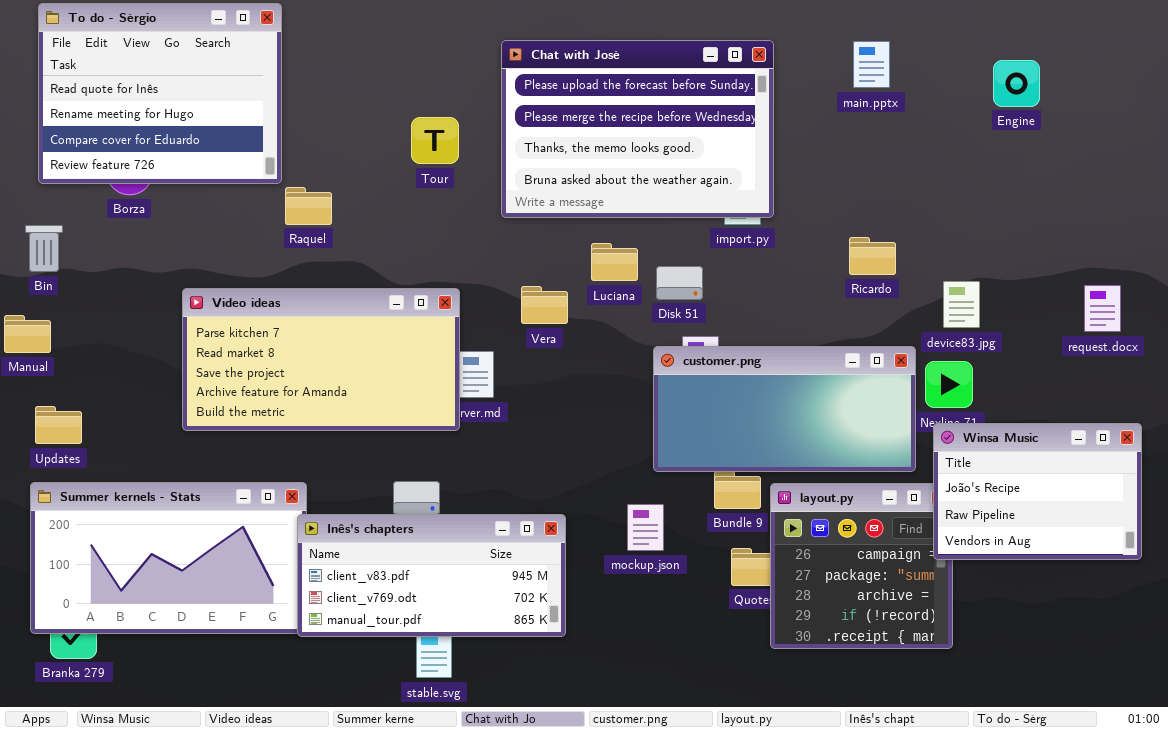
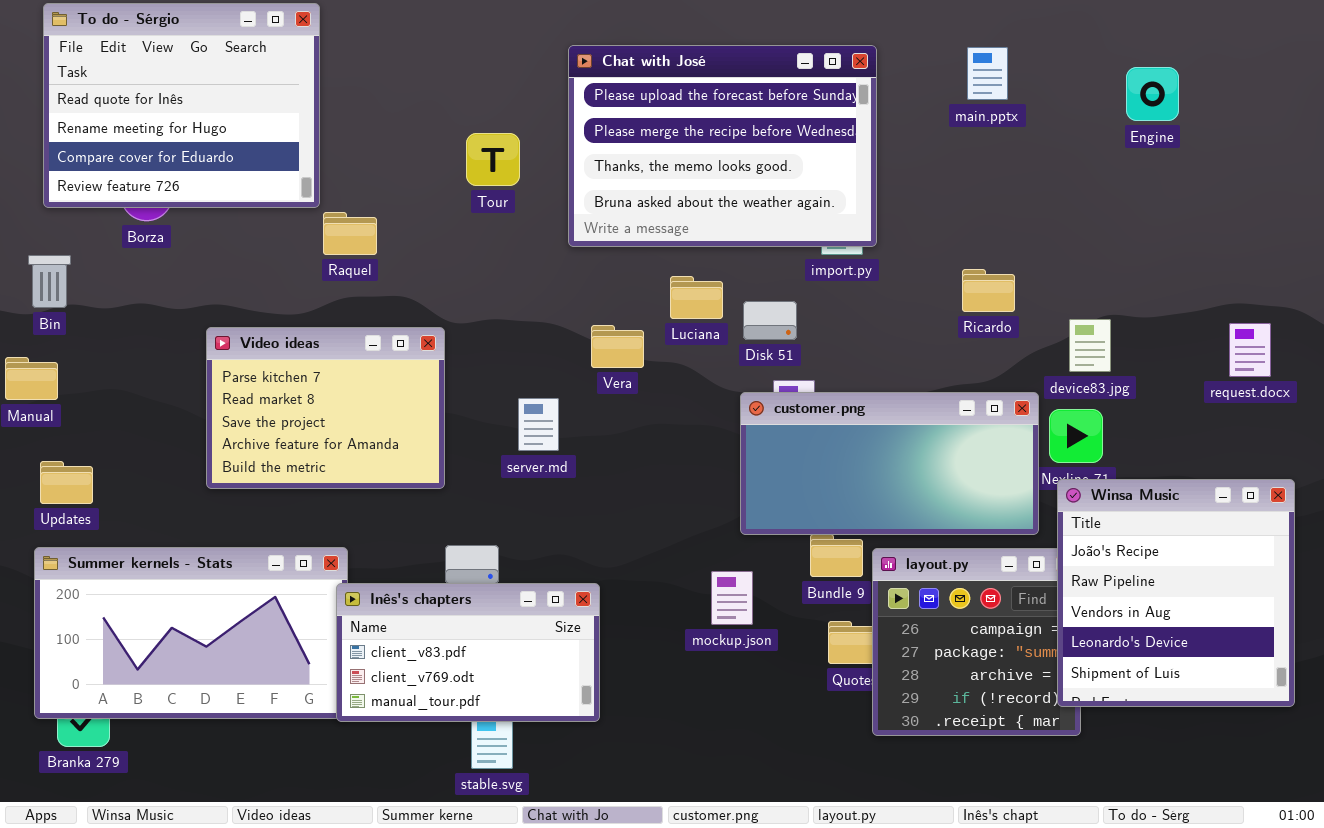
Video ideas: [182,288,460,431] -> [206,327,445,489], resized
Winsa Music: [933,423,1142,560] -> [1057,479,1295,707], resized
Inês's chapters: [297,514,566,637] -> [336,583,600,722], resized

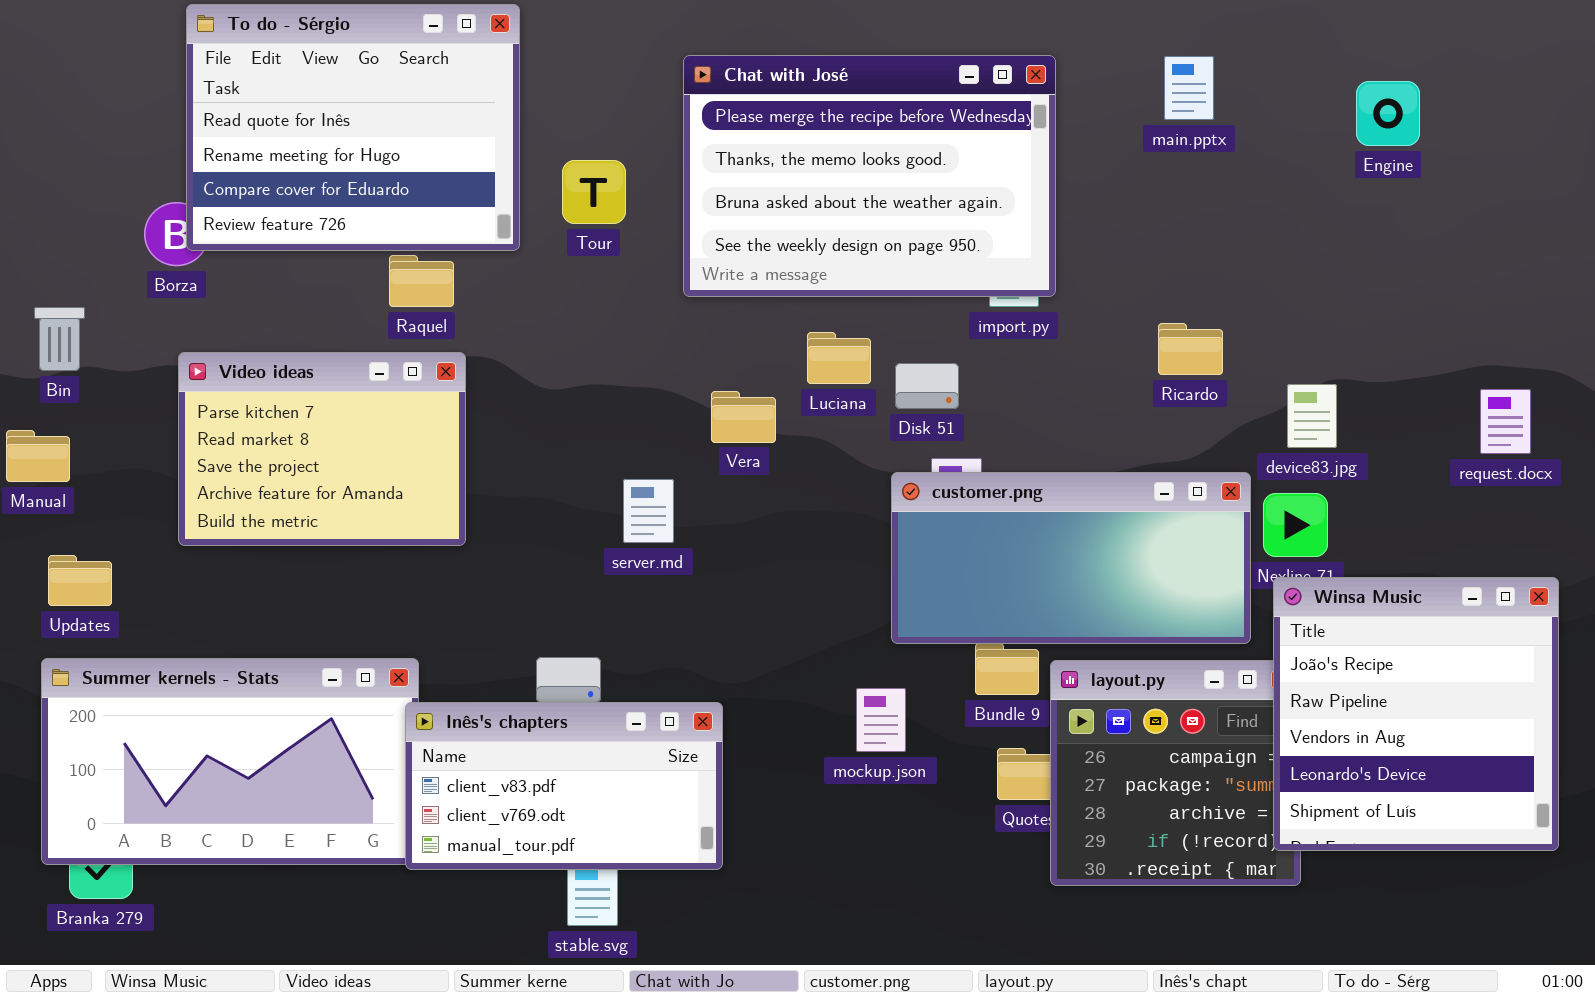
To do - Sérgio: [43,3,320,208] -> [186,4,520,251], moved
Chat with José: [568,45,877,247] -> [683,55,1056,297], scrolled down 1 row
Video ideas: [206,327,445,489] -> [178,352,466,546], moved

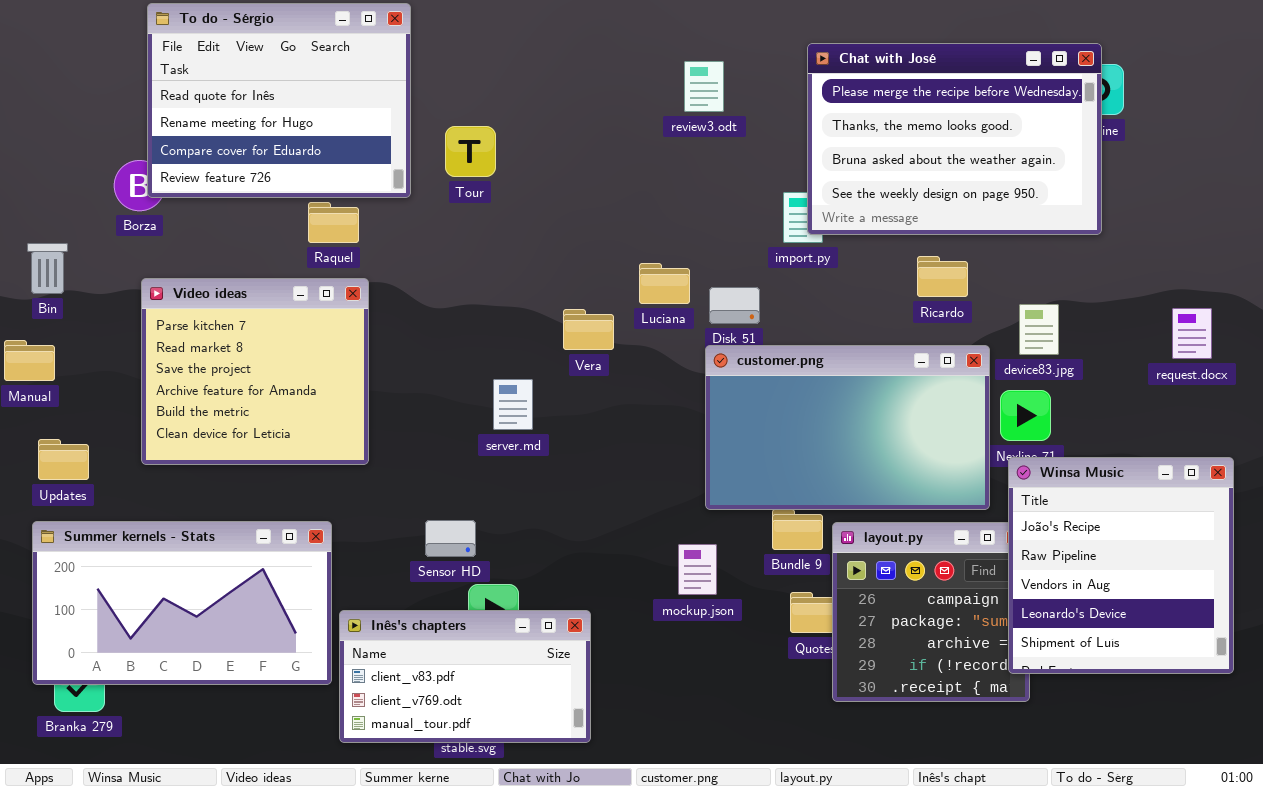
Chat with José: [683,55,1056,297] -> [807,43,1102,235], moved
Video ideas: [178,352,466,546] -> [141,278,369,465], resized
customer.png: [891,472,1251,644] -> [705,345,990,510], resized
Inês's chapters: [405,702,723,870] -> [339,610,591,743], moved

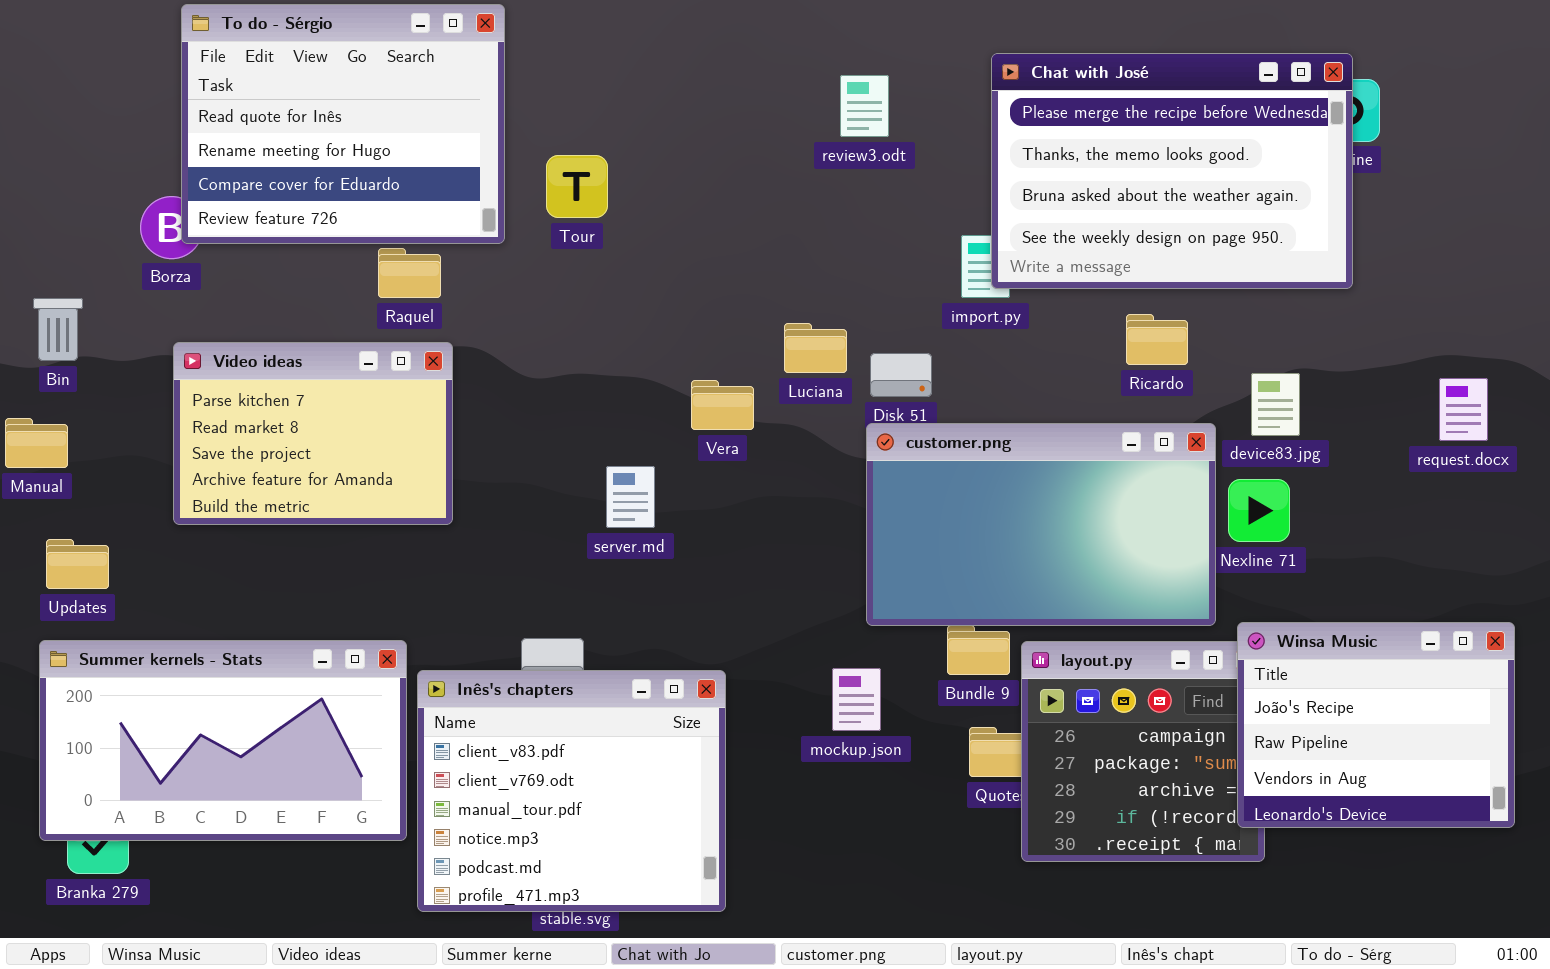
Video ideas: [141,278,369,465] -> [173,342,453,525], resized
Winsa Music: [1008,457,1234,674] -> [1237,622,1515,828], resized
Inês's chapters: [339,610,591,743] -> [417,670,726,912], resized

